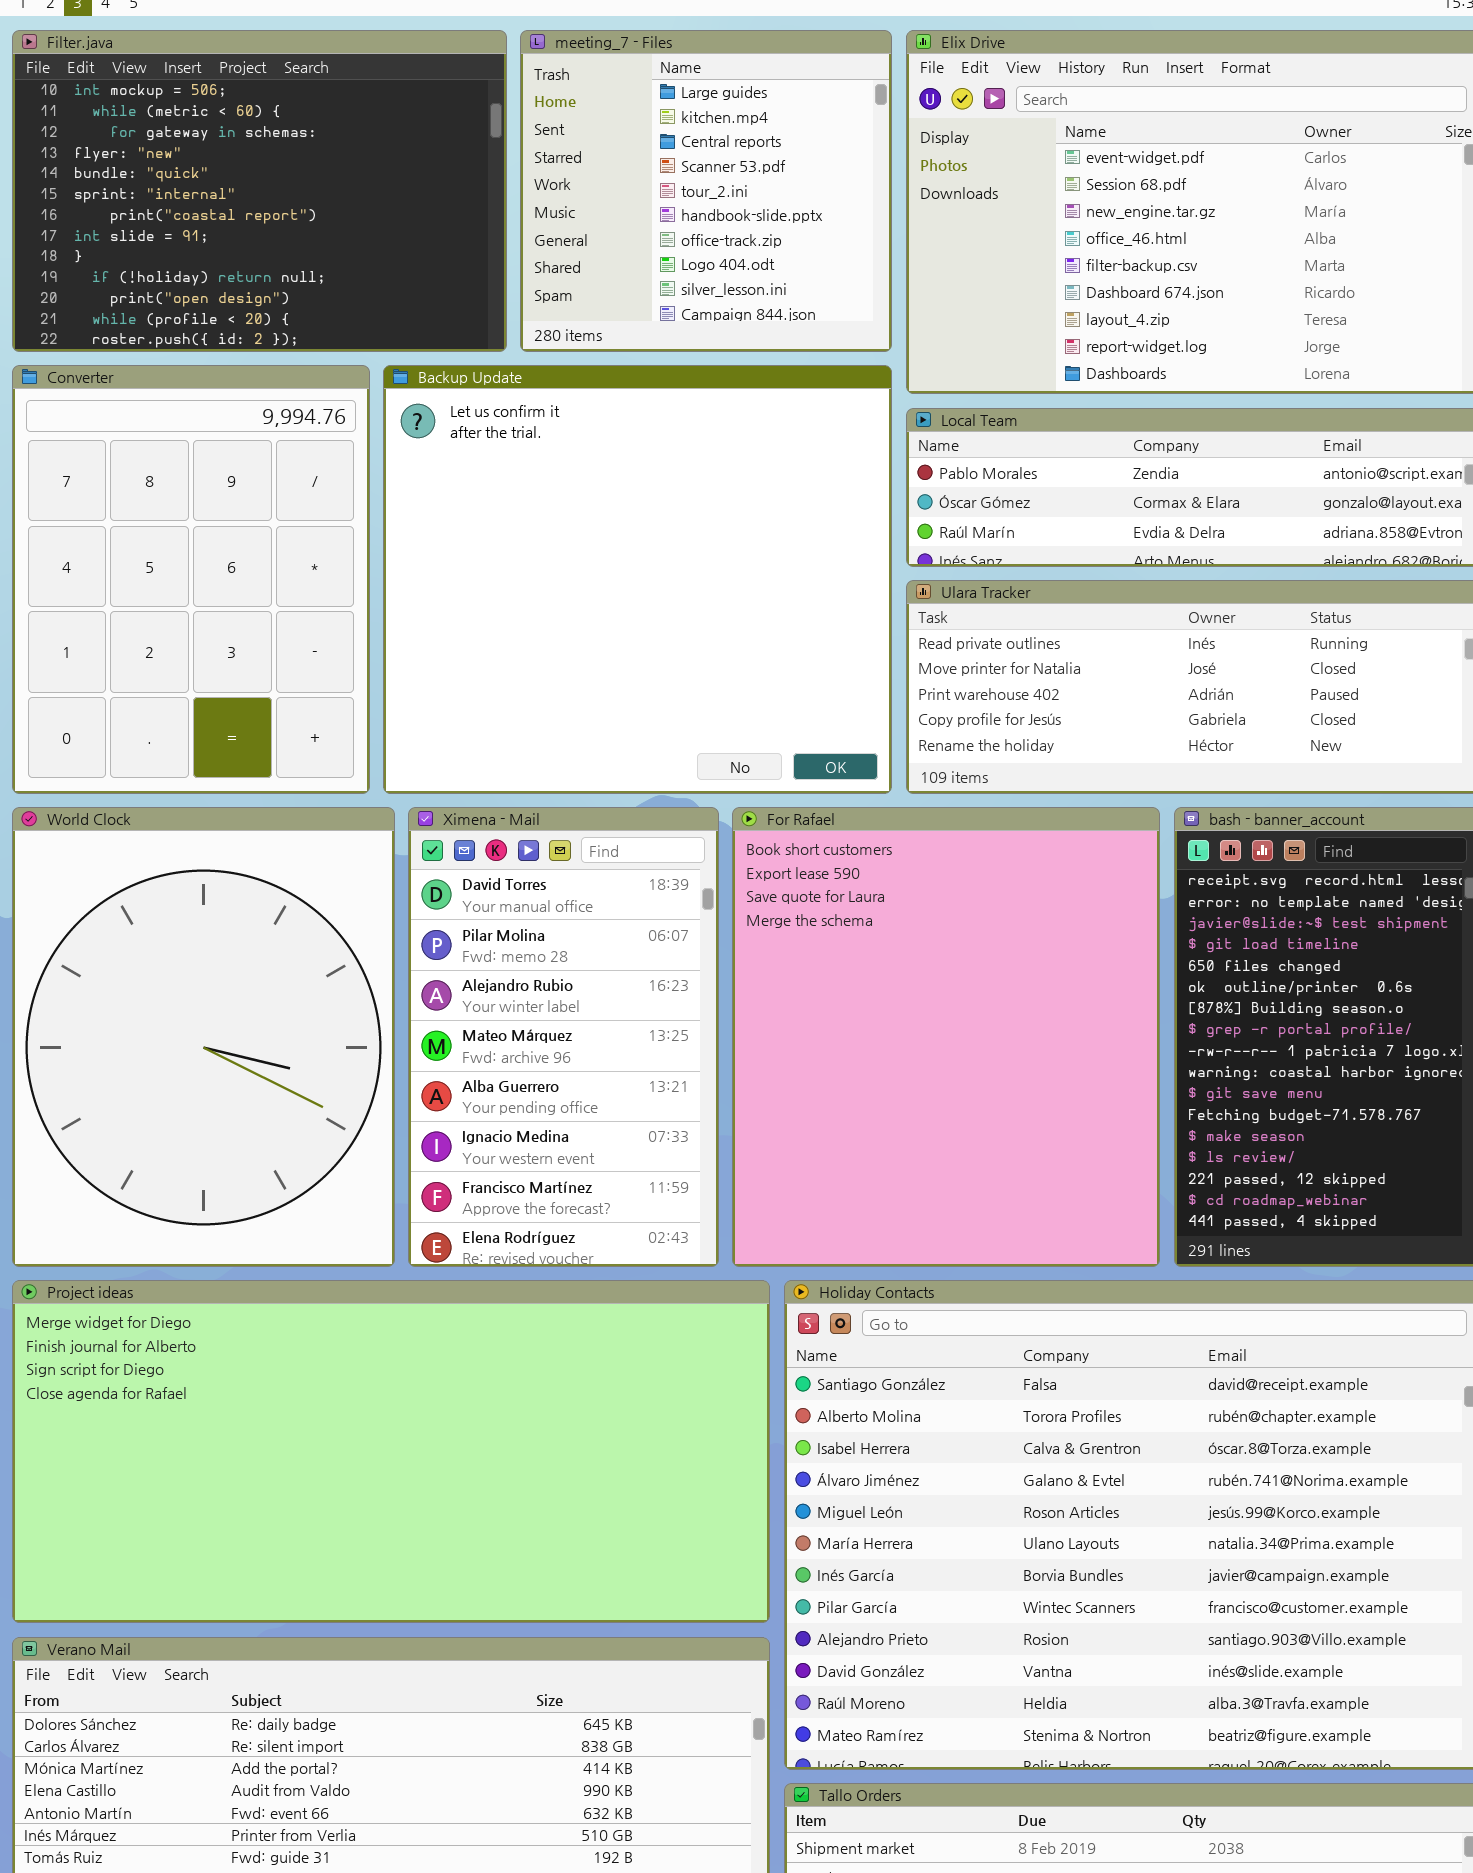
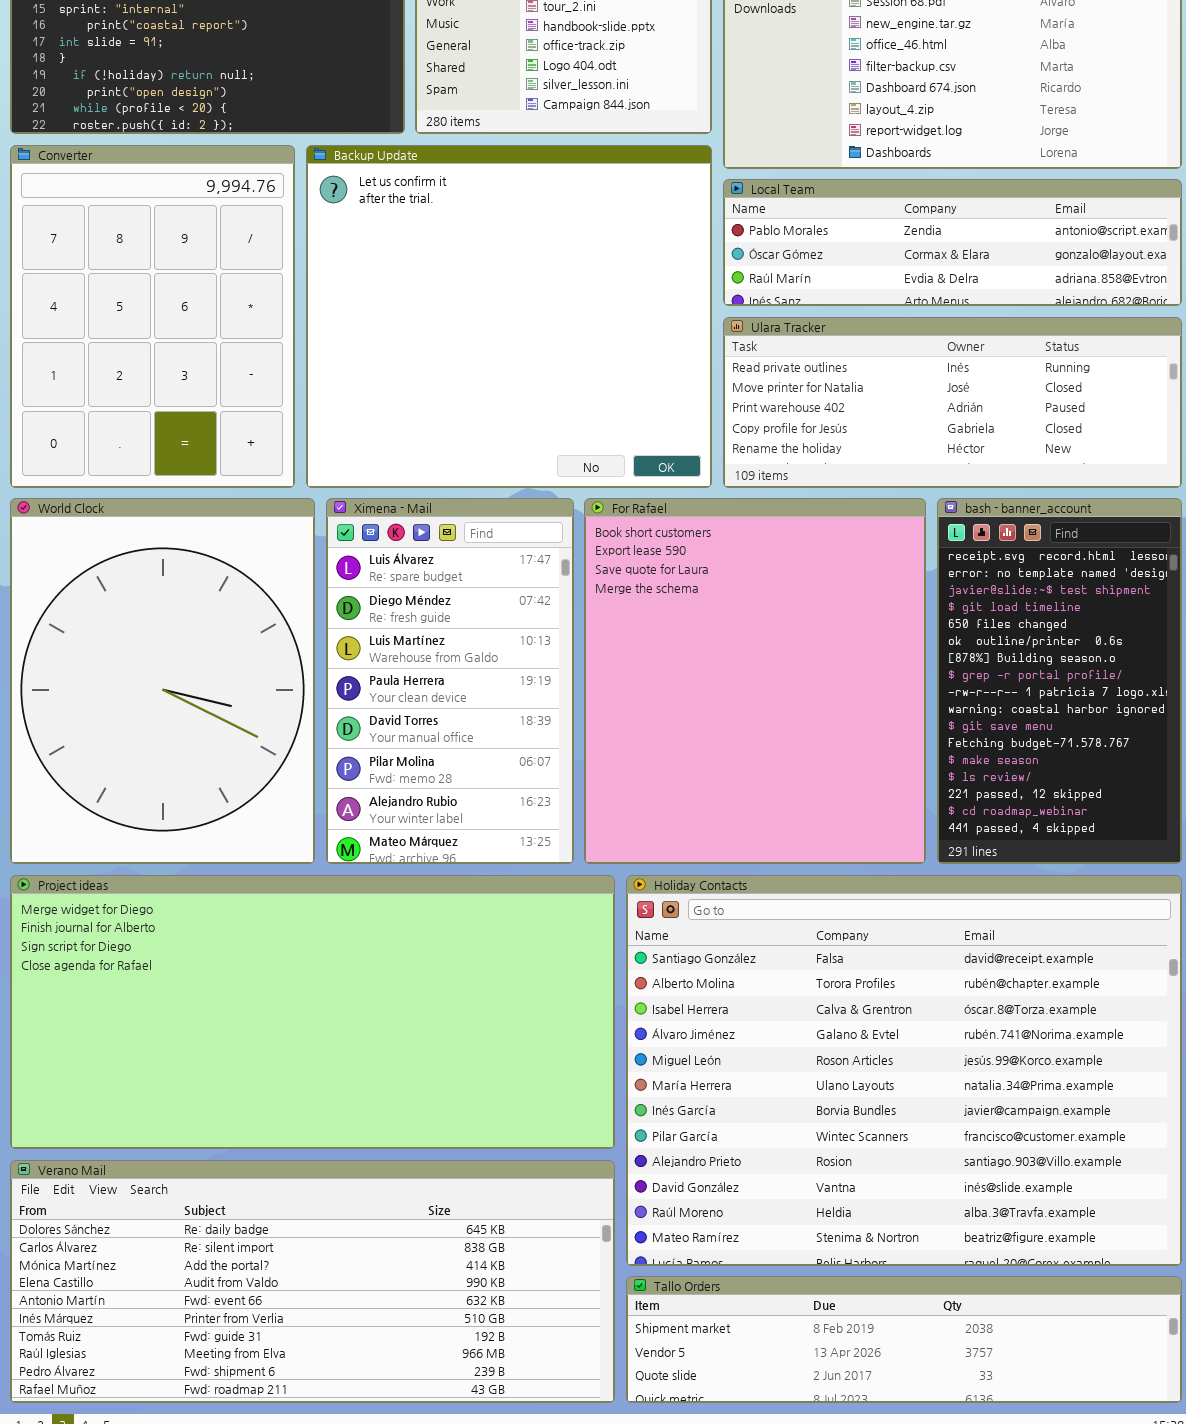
Ximena - Mail: [408,807,719,1267] -> [326,498,574,864], scrolled up 4 rows

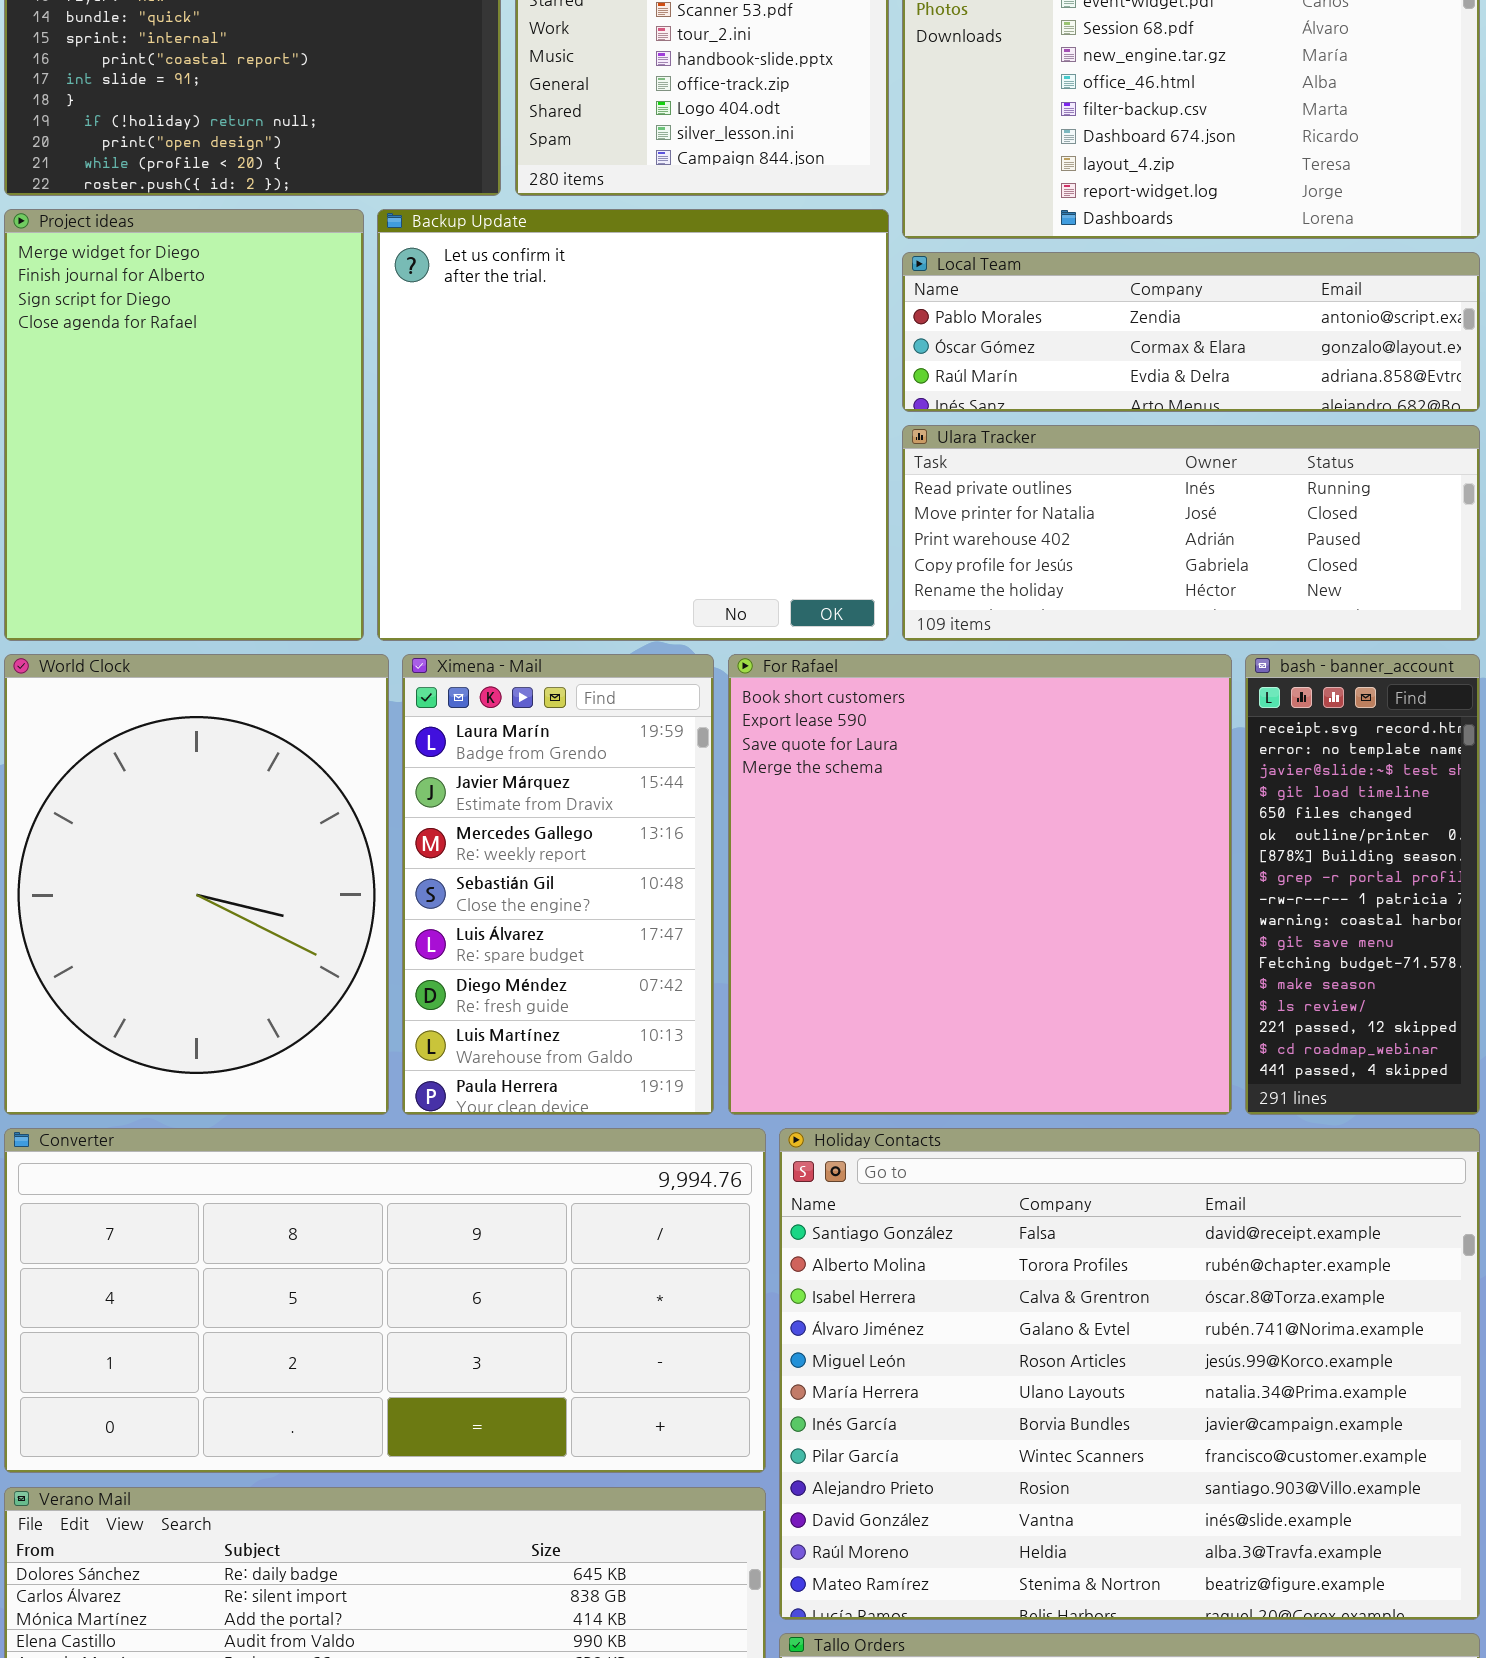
Converter: [10,145,295,488] -> [4,1128,766,1473], moved, resized
Ximena - Mail: [326,498,574,864] -> [402,654,714,1115], scrolled up 4 rows
For Rafael: [584,498,926,864] -> [728,654,1232,1115], resized
bash - banner_account: [937,498,1182,864] -> [1245,654,1480,1115], resized
Project ideas: [10,875,615,1149] -> [4,209,364,641], moved, resized

